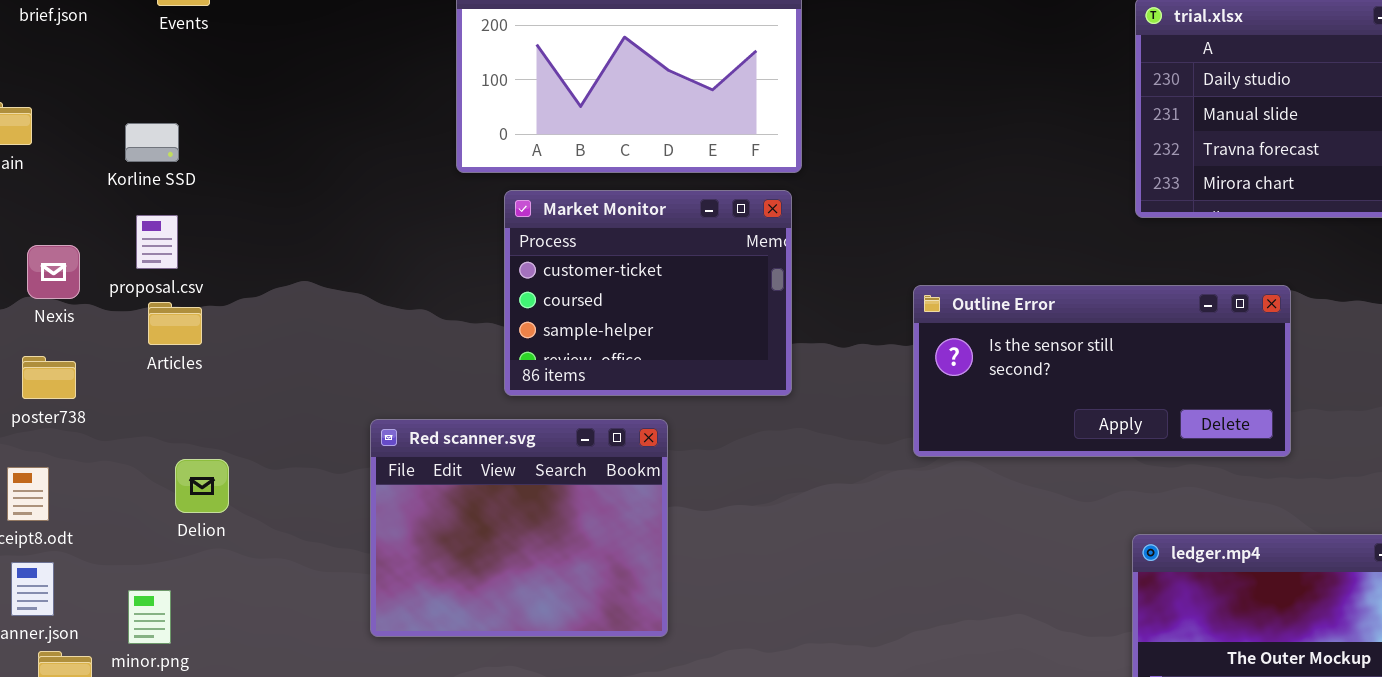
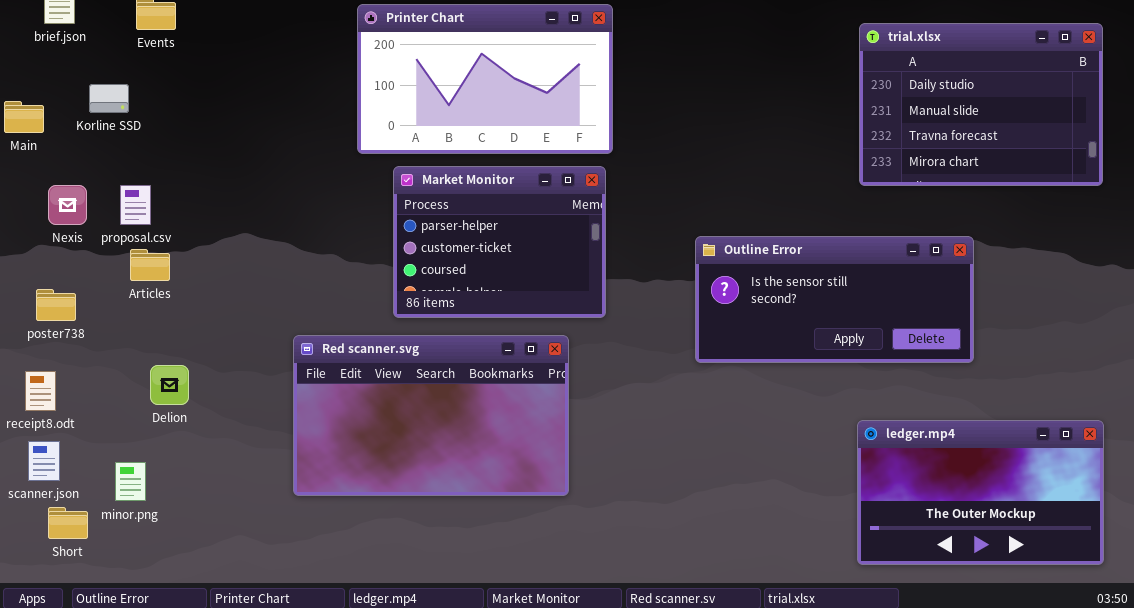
Korline SSD: [125,123,179,162] -> [89,84,129,113], moved
Market Monitor: [504,190,792,396] -> [393,166,606,318], scrolled up 1 row
Nexis: [27,245,80,299] -> [48,185,87,225], moved
Red scanner.svg: [370,419,668,637] -> [293,335,569,496], resized

